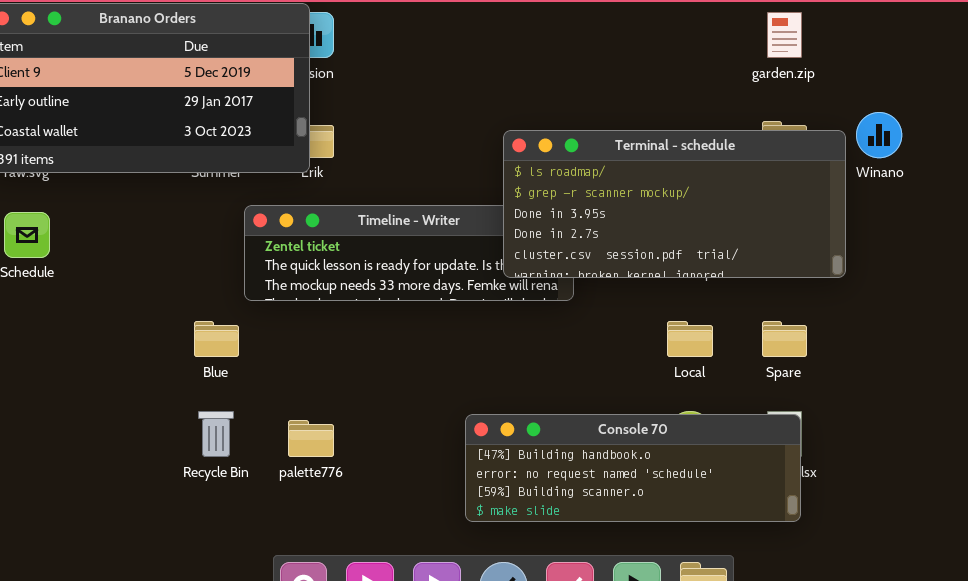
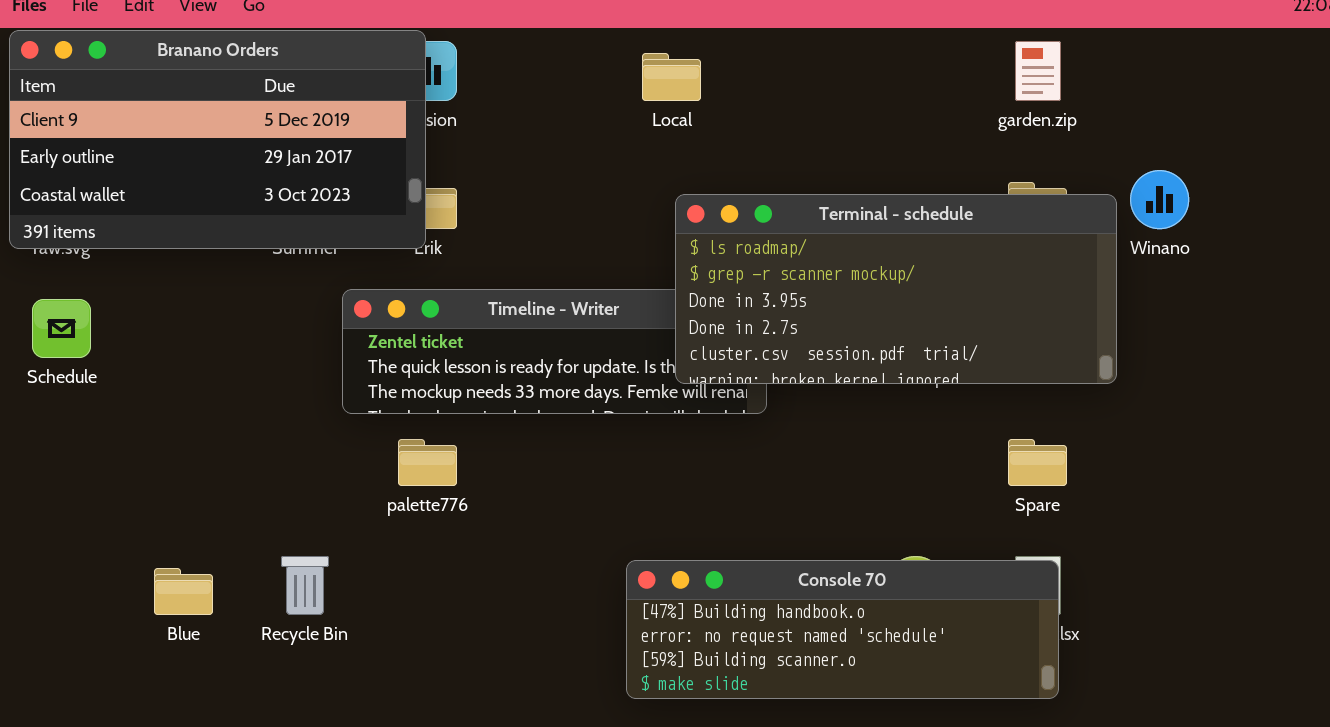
Blue: [194,321,239,357] -> [154,568,213,615], moved
Local: [667,321,713,357] -> [642,53,701,101], moved
palette776: [288,420,334,457] -> [398,439,457,486], moved

